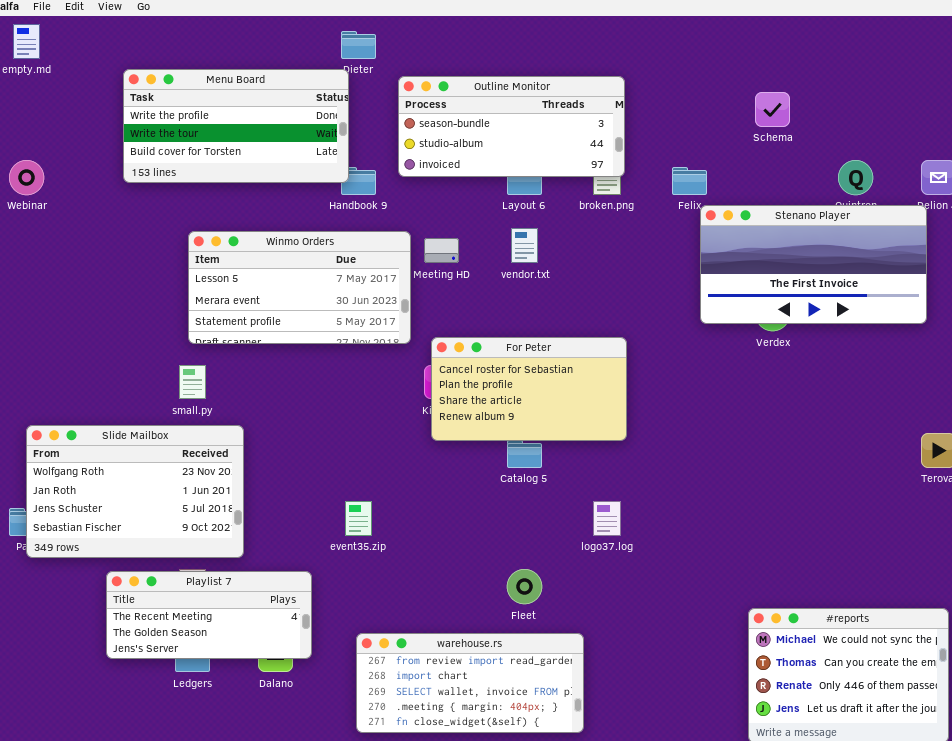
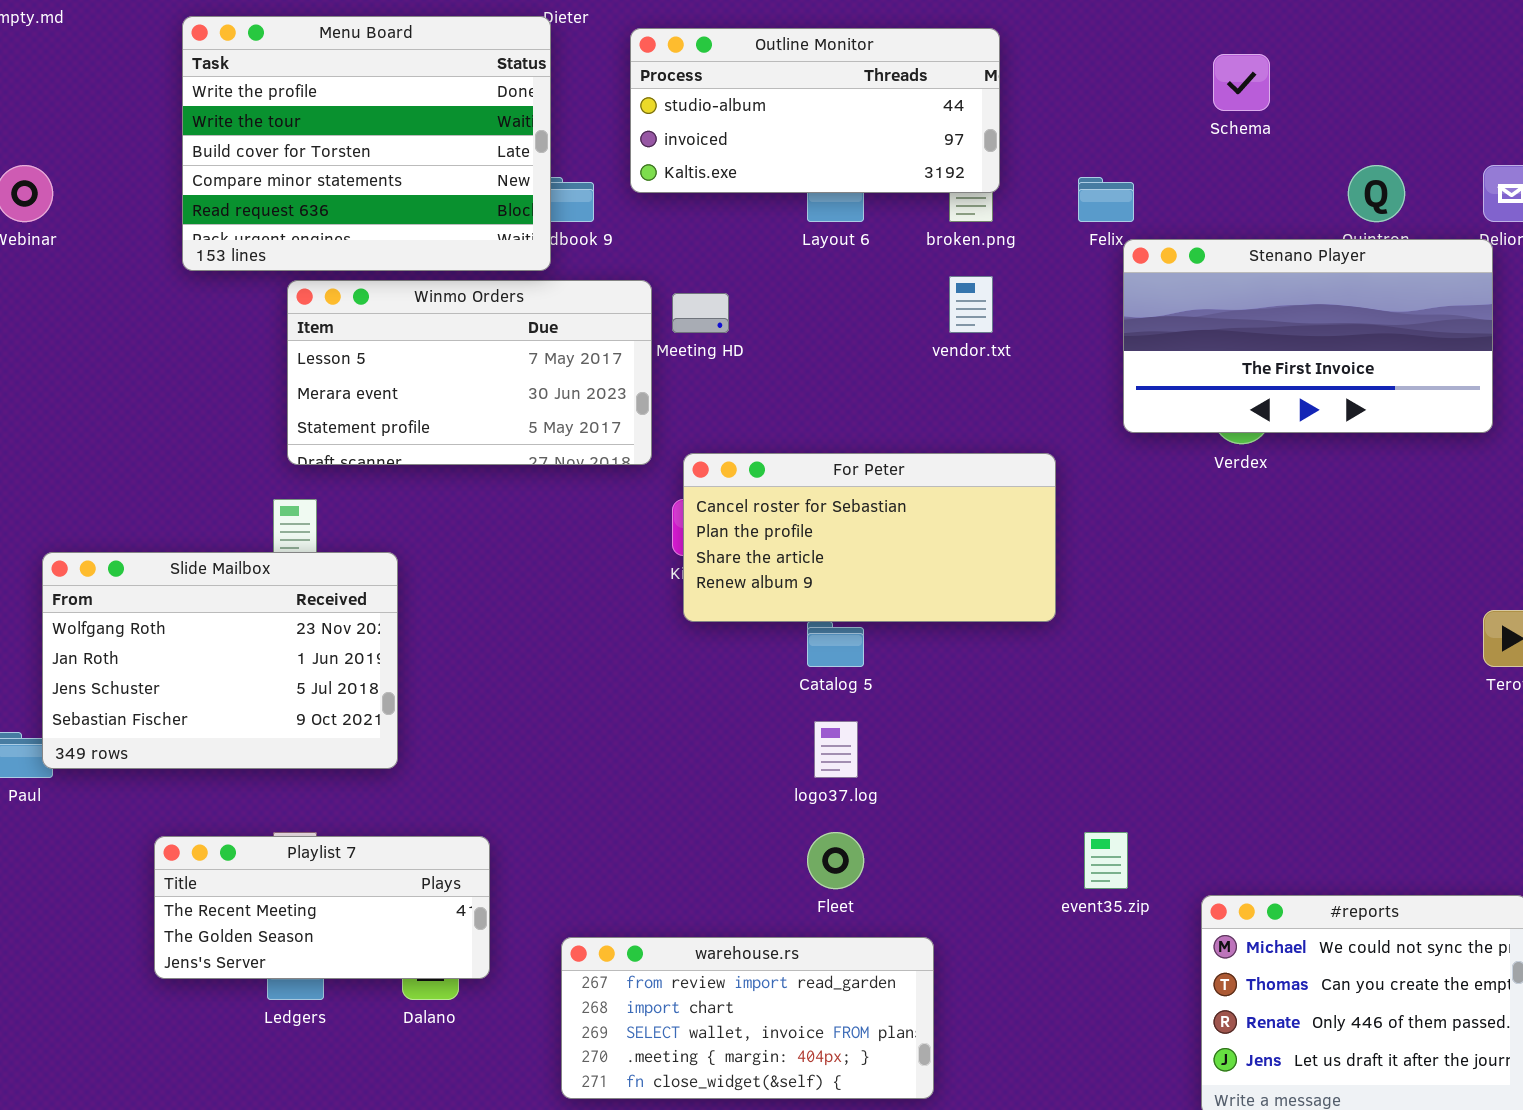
Menu Board: [123,69,349,183] -> [182,16,551,271], resized
Outline Monitor: [398,76,625,177] -> [630,28,1000,193], scrolled down 1 row
vendor.txt: [511,228,538,263] -> [949,276,993,333], moved
For Peter: [431,337,627,441] -> [683,453,1056,622], resized
Slide Mailbox: [26,425,244,558] -> [42,552,398,769], moved
event35.zip: [345,501,372,536] -> [1084,832,1128,889], moved
logo37.log: [593,501,621,536] -> [814,721,858,778], moved

